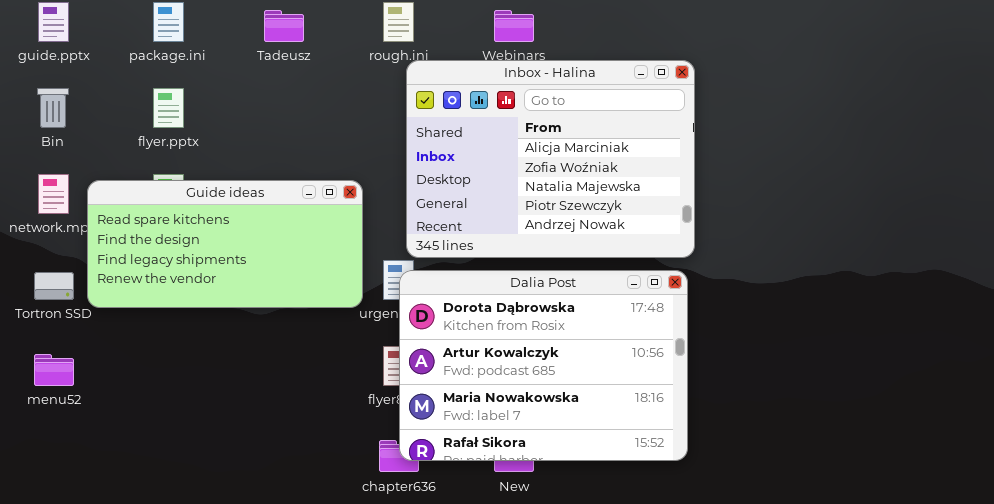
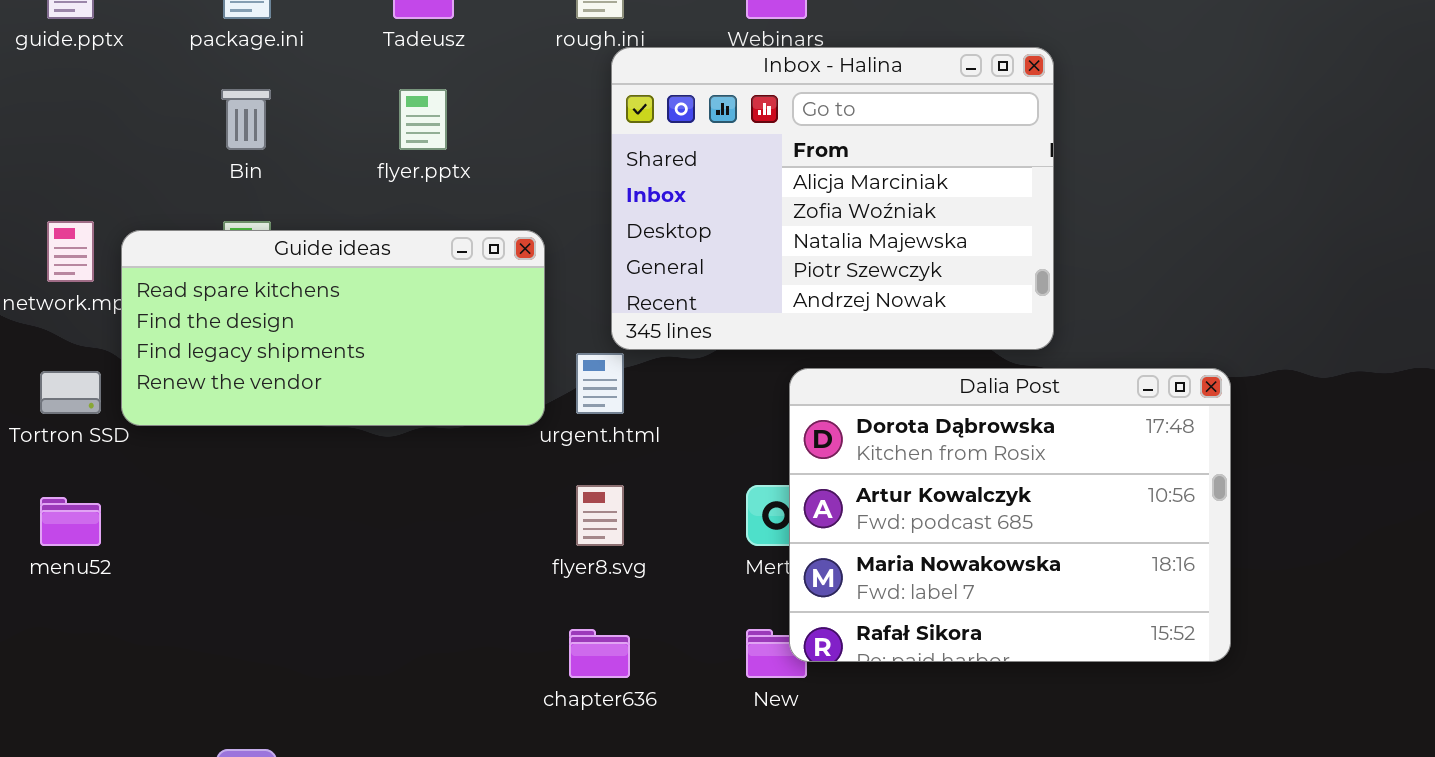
Bin: [37,88,69,128] -> [221,89,271,150], moved
flyer.pptx: [153,88,184,128] -> [399,89,447,150], moved
Dalia Post: [399,270,688,461] -> [789,368,1231,662], moved

